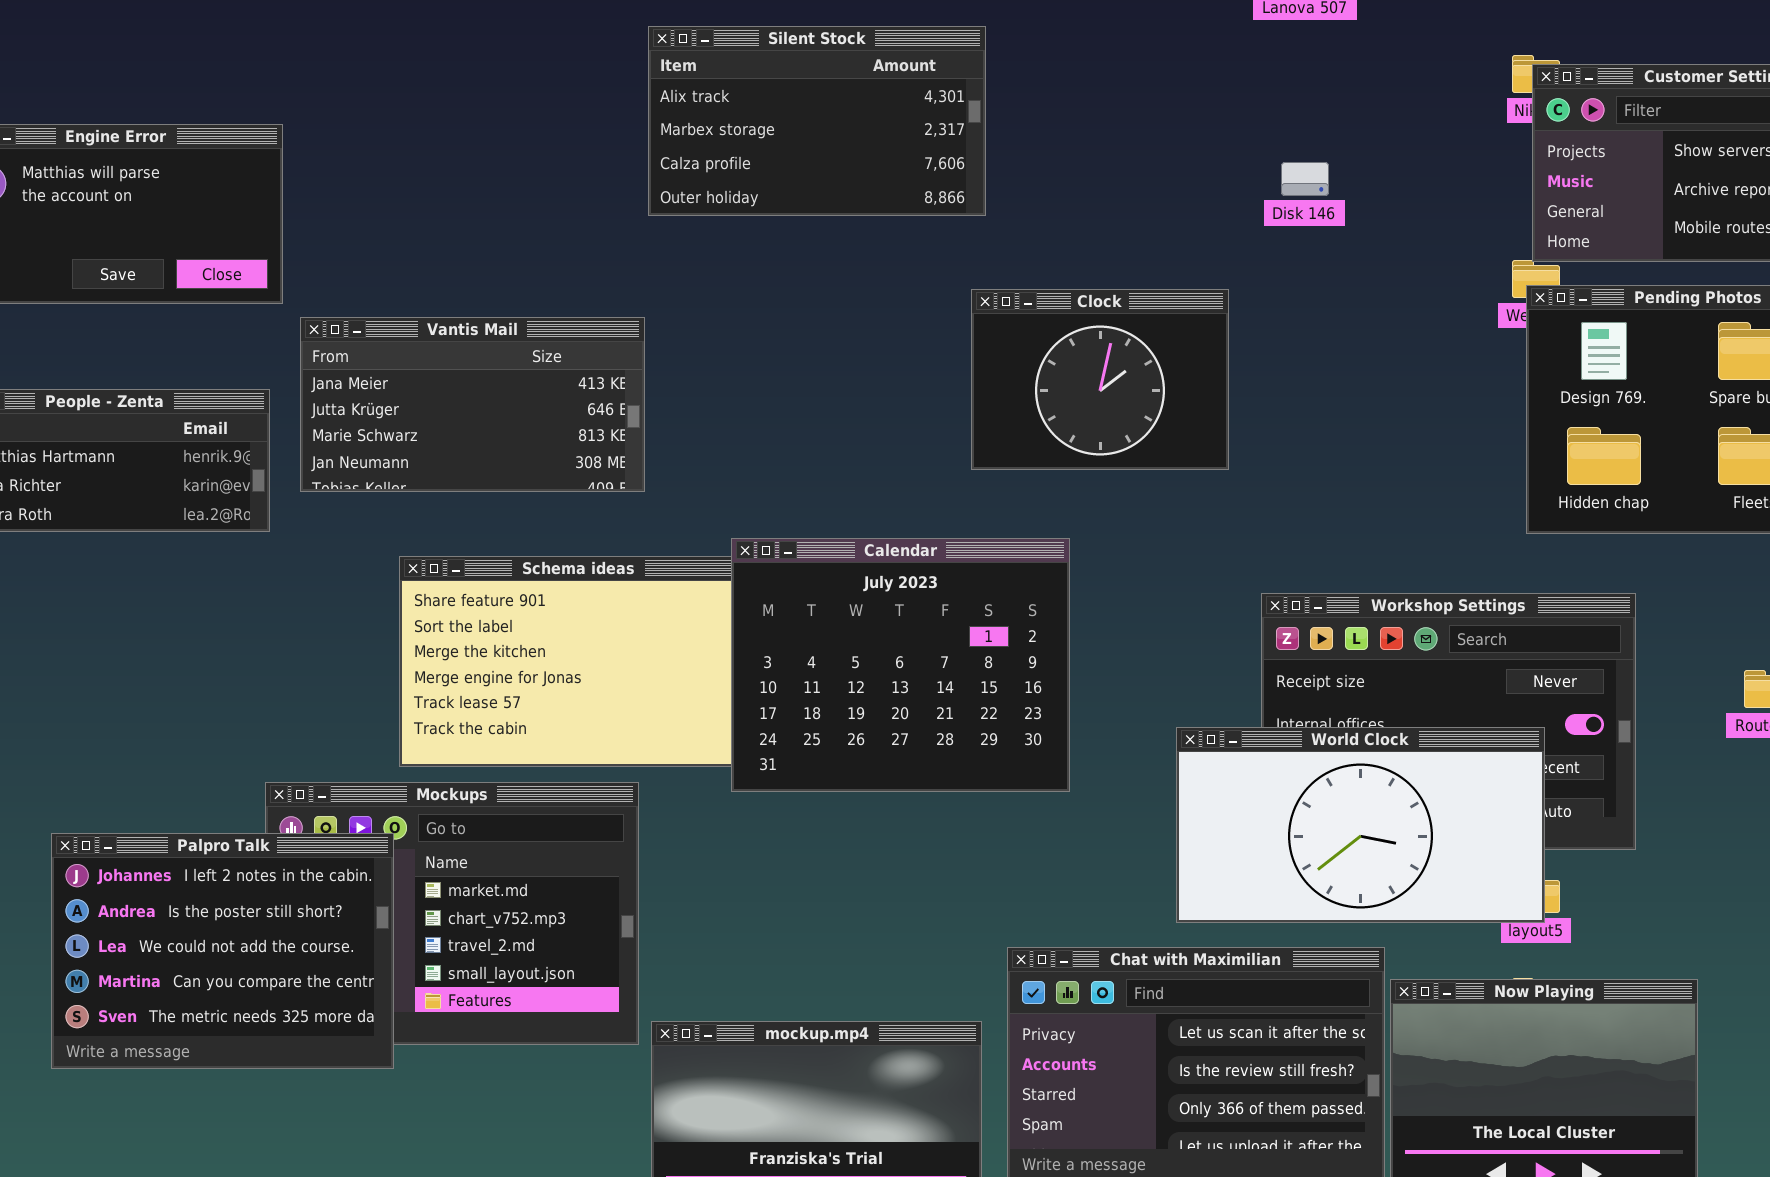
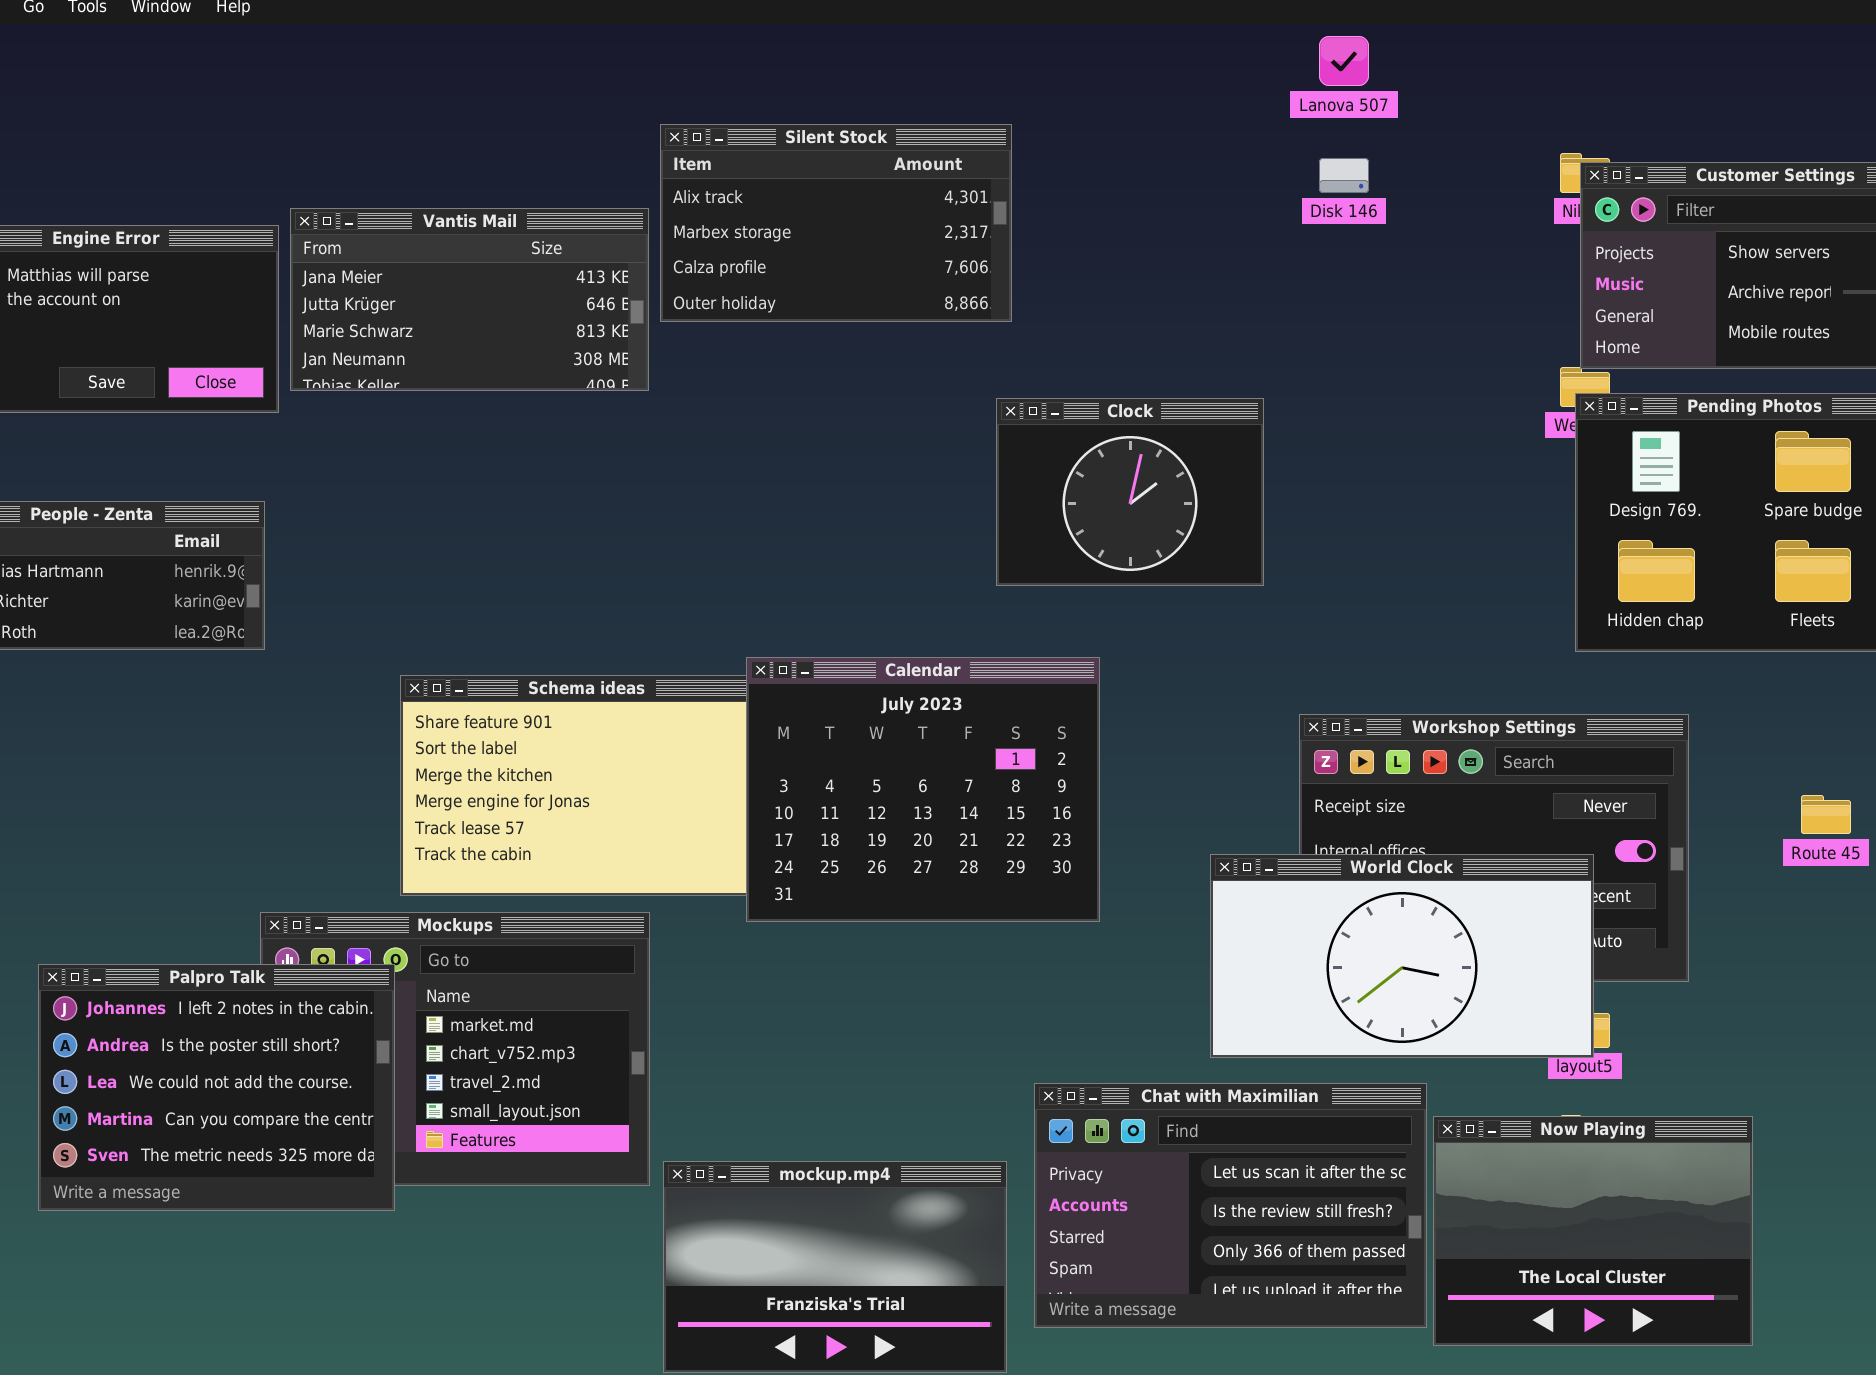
Disk 146: [1281,162,1329,196] -> [1319,158,1369,193], moved
Vantis Mail: [300,317,645,492] -> [290,208,649,391], moved

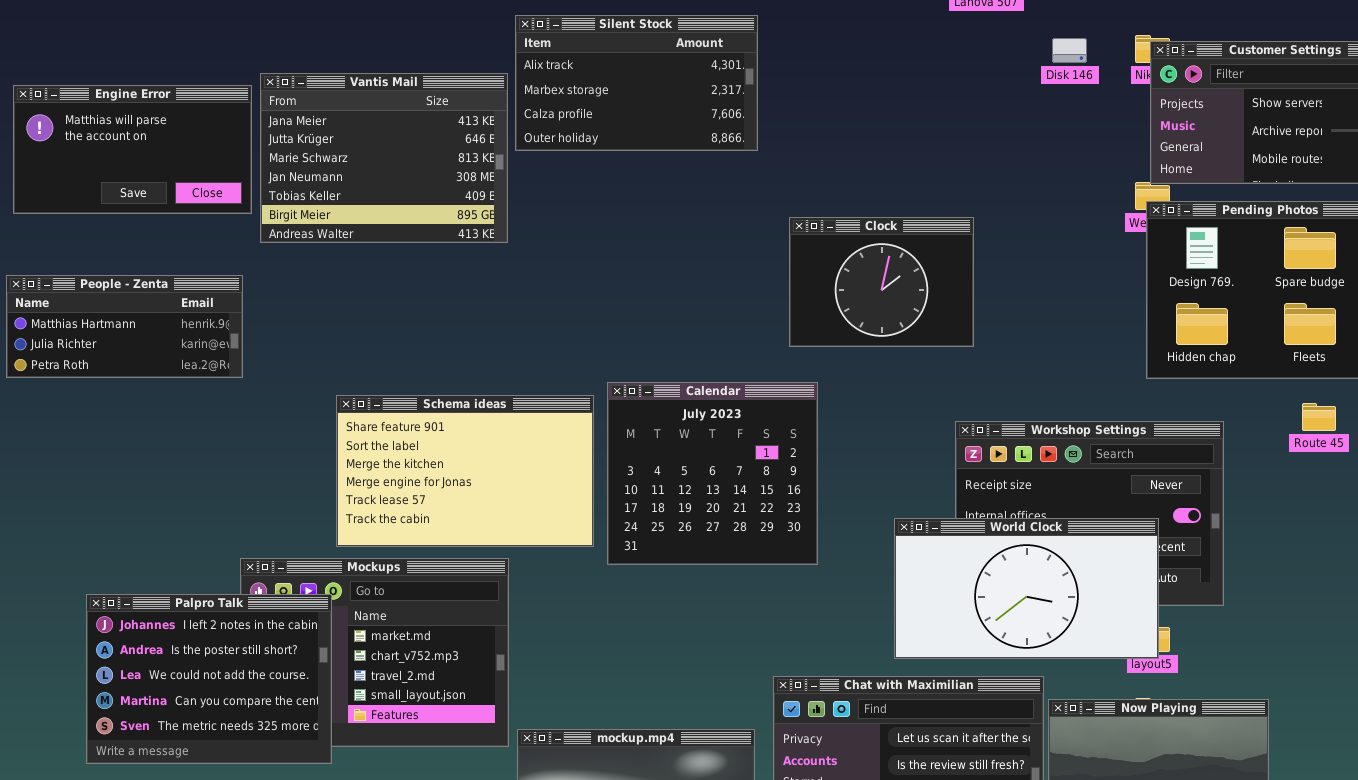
Disk 146: [1319,158,1369,193] -> [1052,38,1087,63], moved
Vantis Mail: [290,208,649,391] -> [260,73,508,243], resized
Clock: [996,398,1264,586] -> [789,217,974,347], moved
Calendar: [746,657,1100,922] -> [607,382,818,565], resized
Route 45: [1801,795,1851,834] -> [1302,403,1336,431], moved

